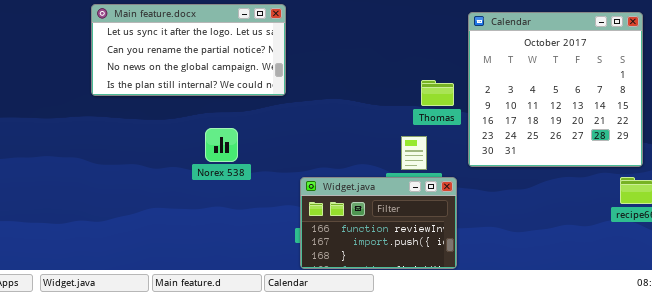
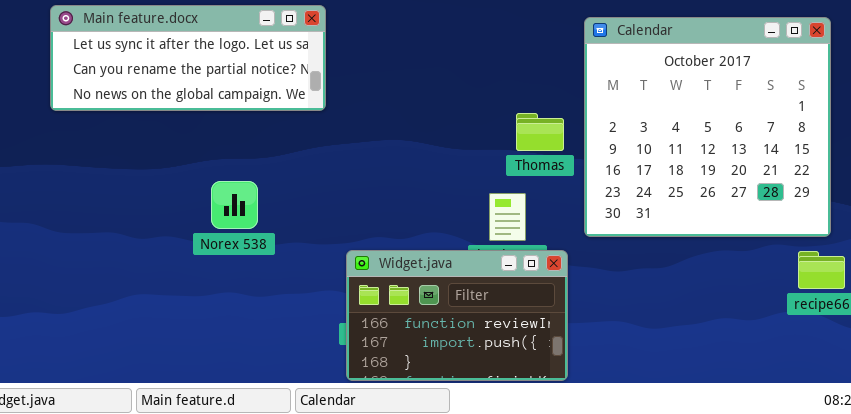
Main feature.docx: [91,4,286,96] -> [50,5,326,111], resized

